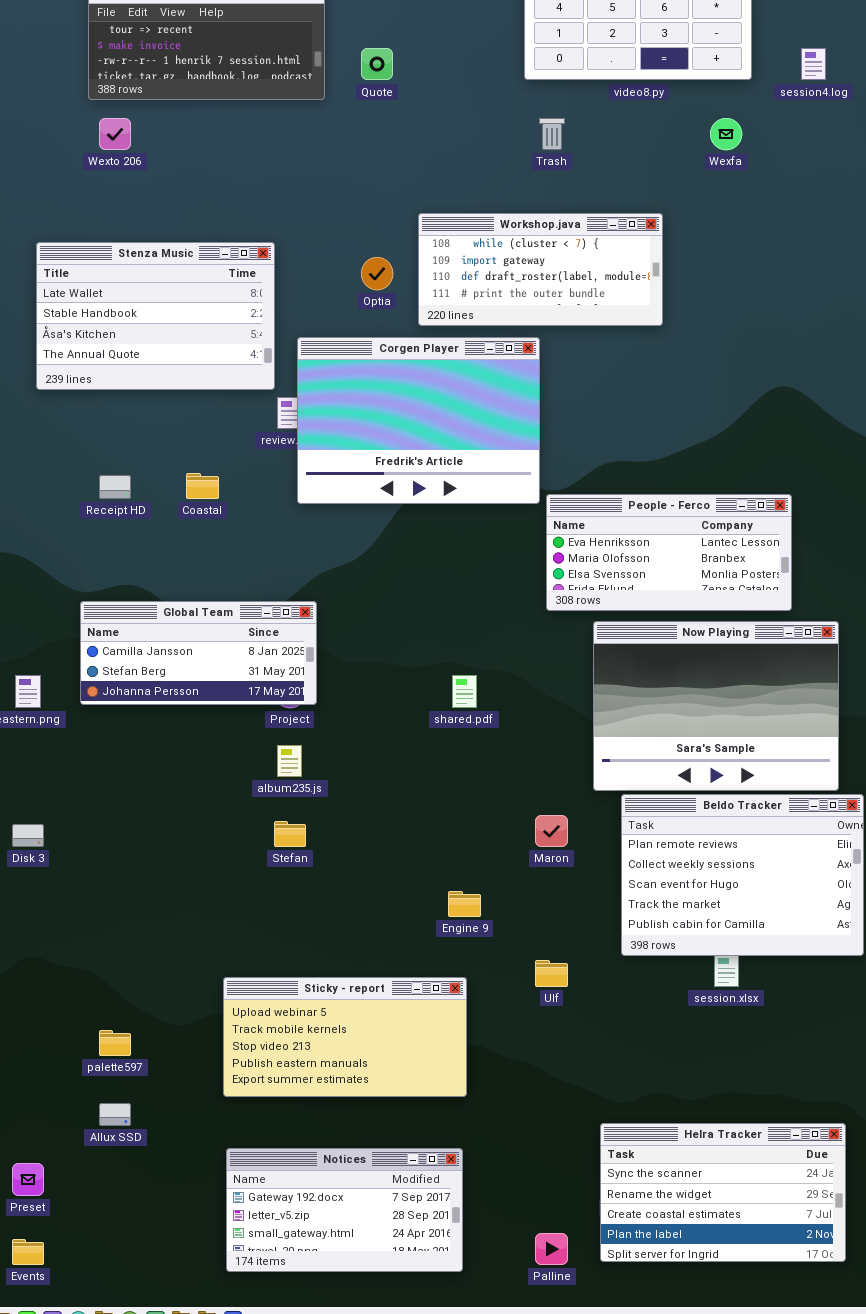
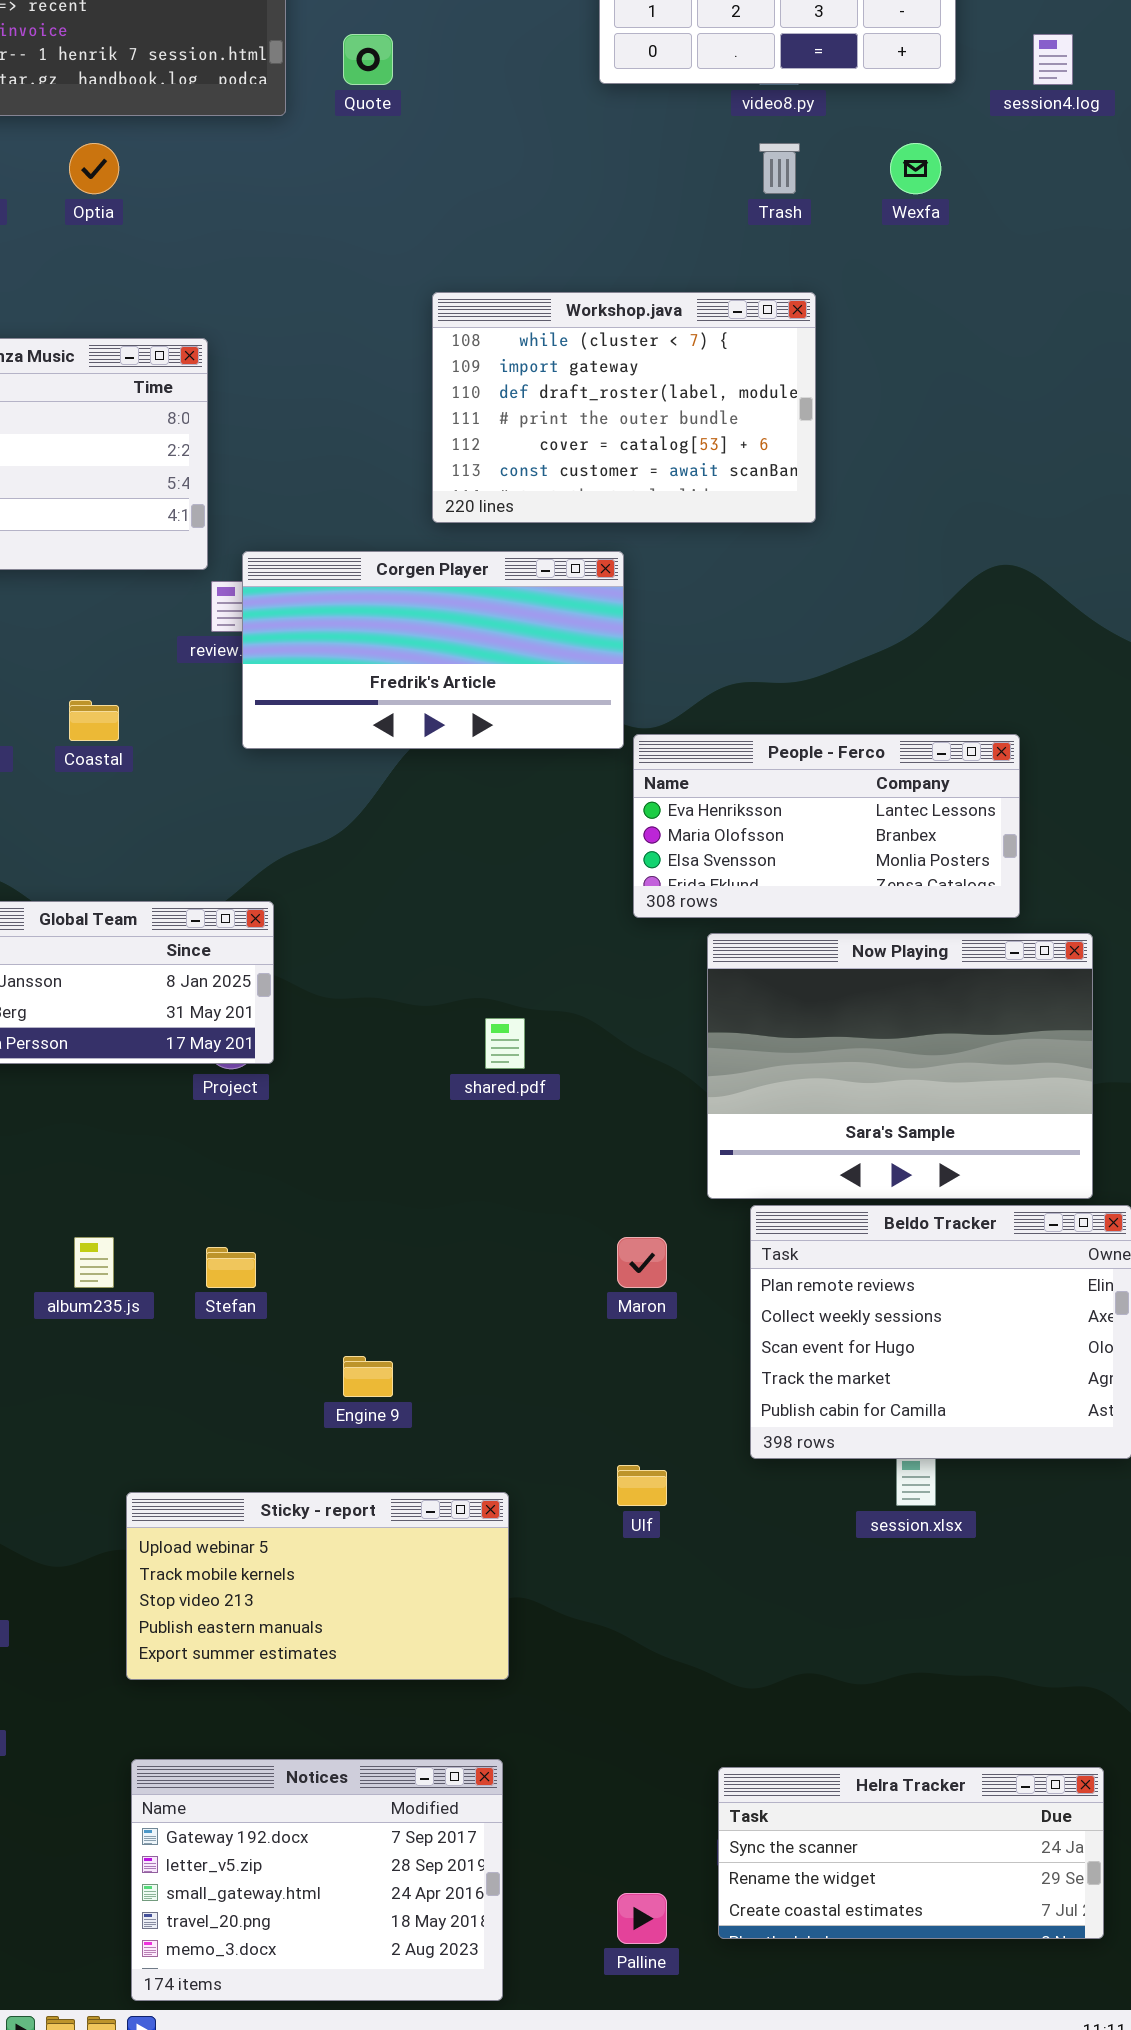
Trash: [539,118,565,150] -> [759,143,800,194], moved
Workshop.java: [418,213,663,326] -> [432,292,816,523], resized
Optia: [361,257,393,290] -> [69,143,119,194], moved
Corgen Player: [297,337,540,504] -> [242,551,624,749], resized
album235.js: [277,745,302,777] -> [74,1237,114,1288], moved
Engine 9: [448,891,481,917] -> [343,1356,393,1397], moved
Helra Tracker: [600,1123,846,1262] -> [718,1767,1104,1939], resized
Notices: [226,1148,463,1272] -> [131,1759,503,2001], resized

